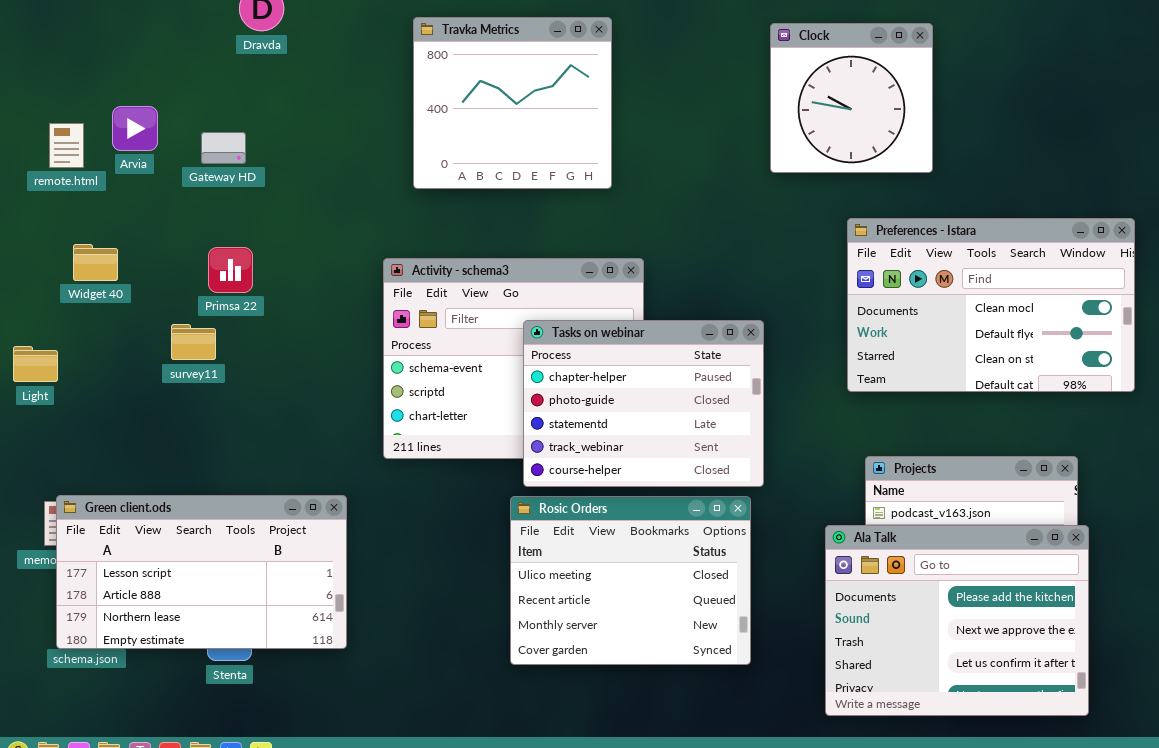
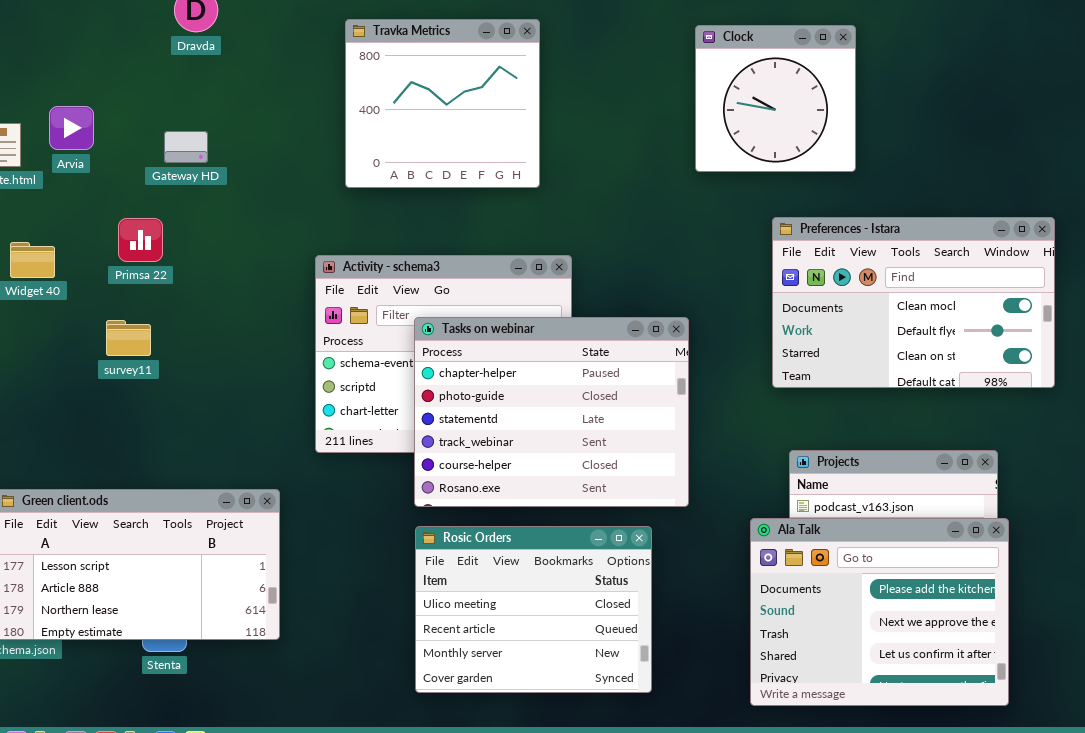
Gateway HD: [201,132,246,164] -> [164,131,208,163], moved
Primsa 22: [208,247,253,293] -> [118,218,163,262], moved
Tasks on webinar: [523,320,764,487] -> [414,317,689,507], resized
Rosic Orders: [510,496,751,665] -> [415,526,652,693], moved

